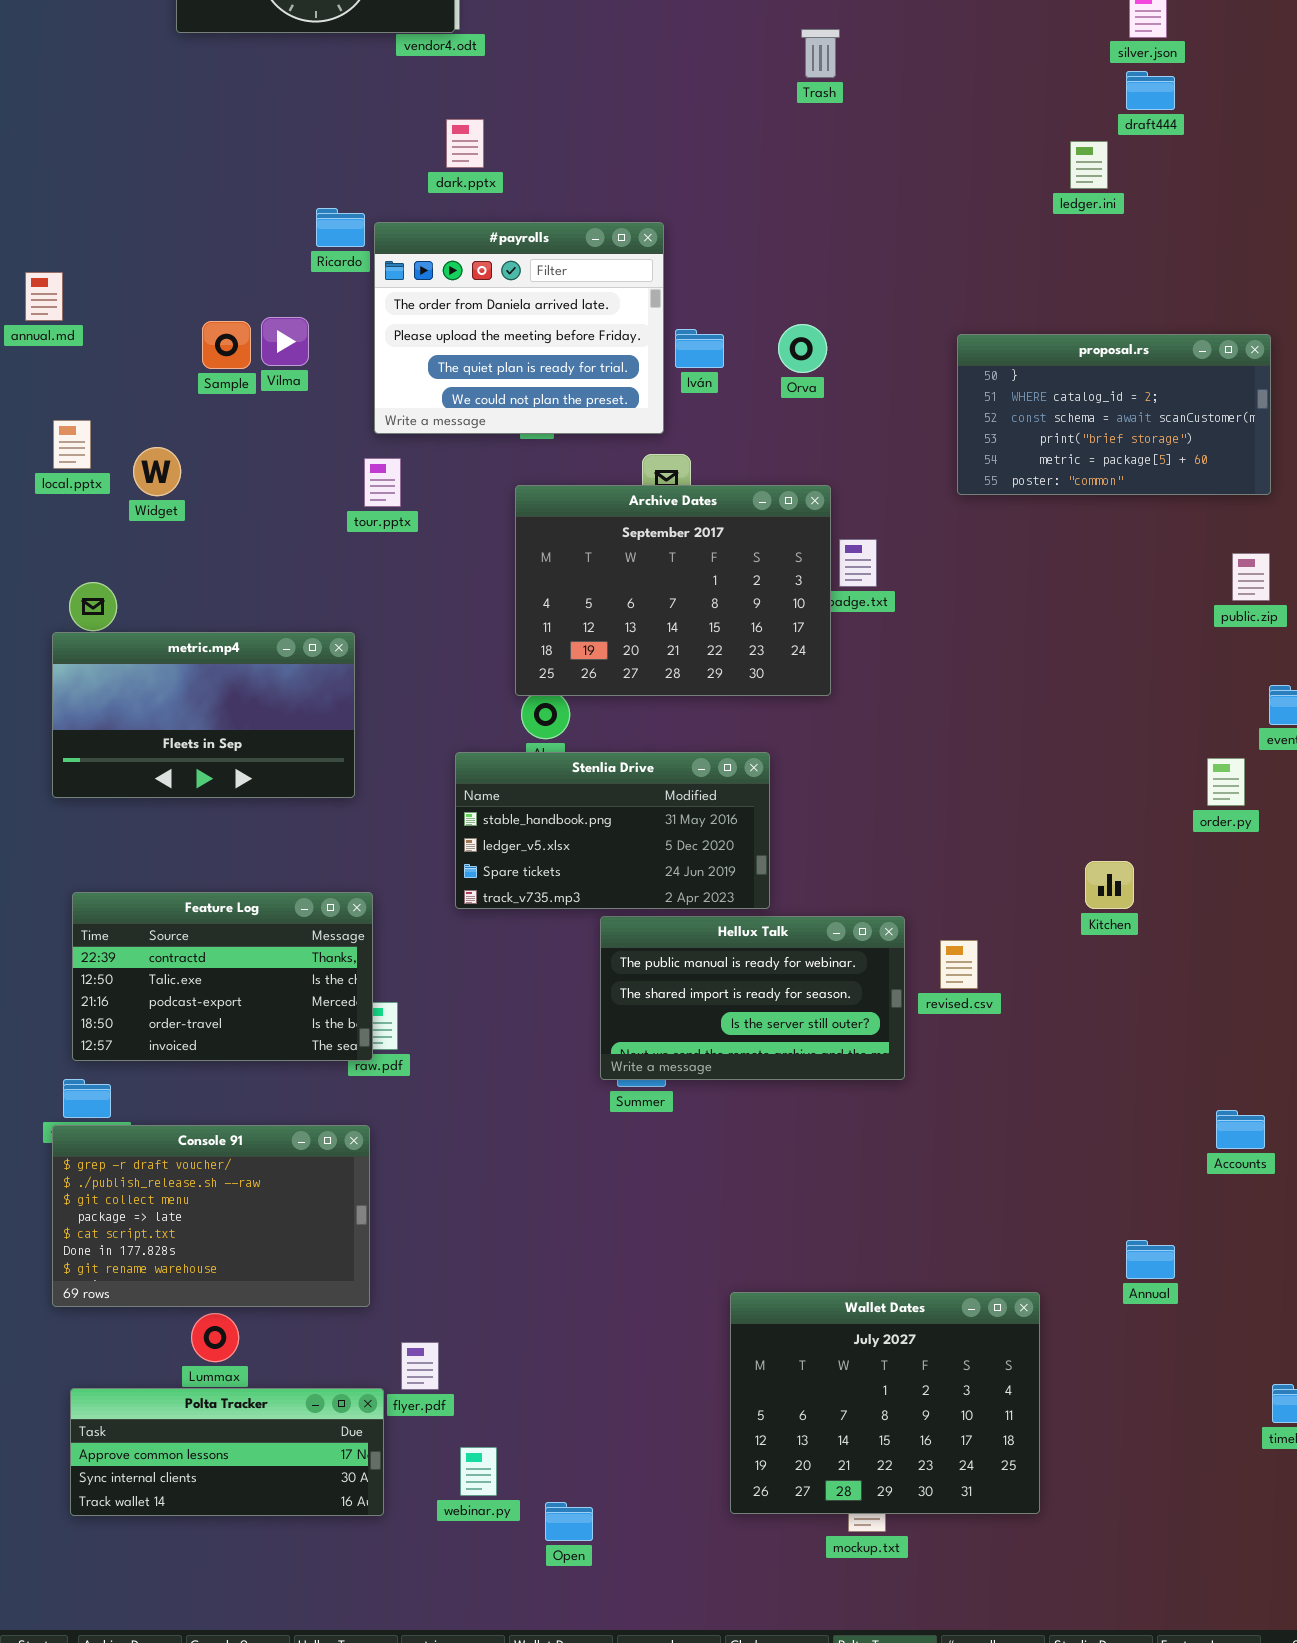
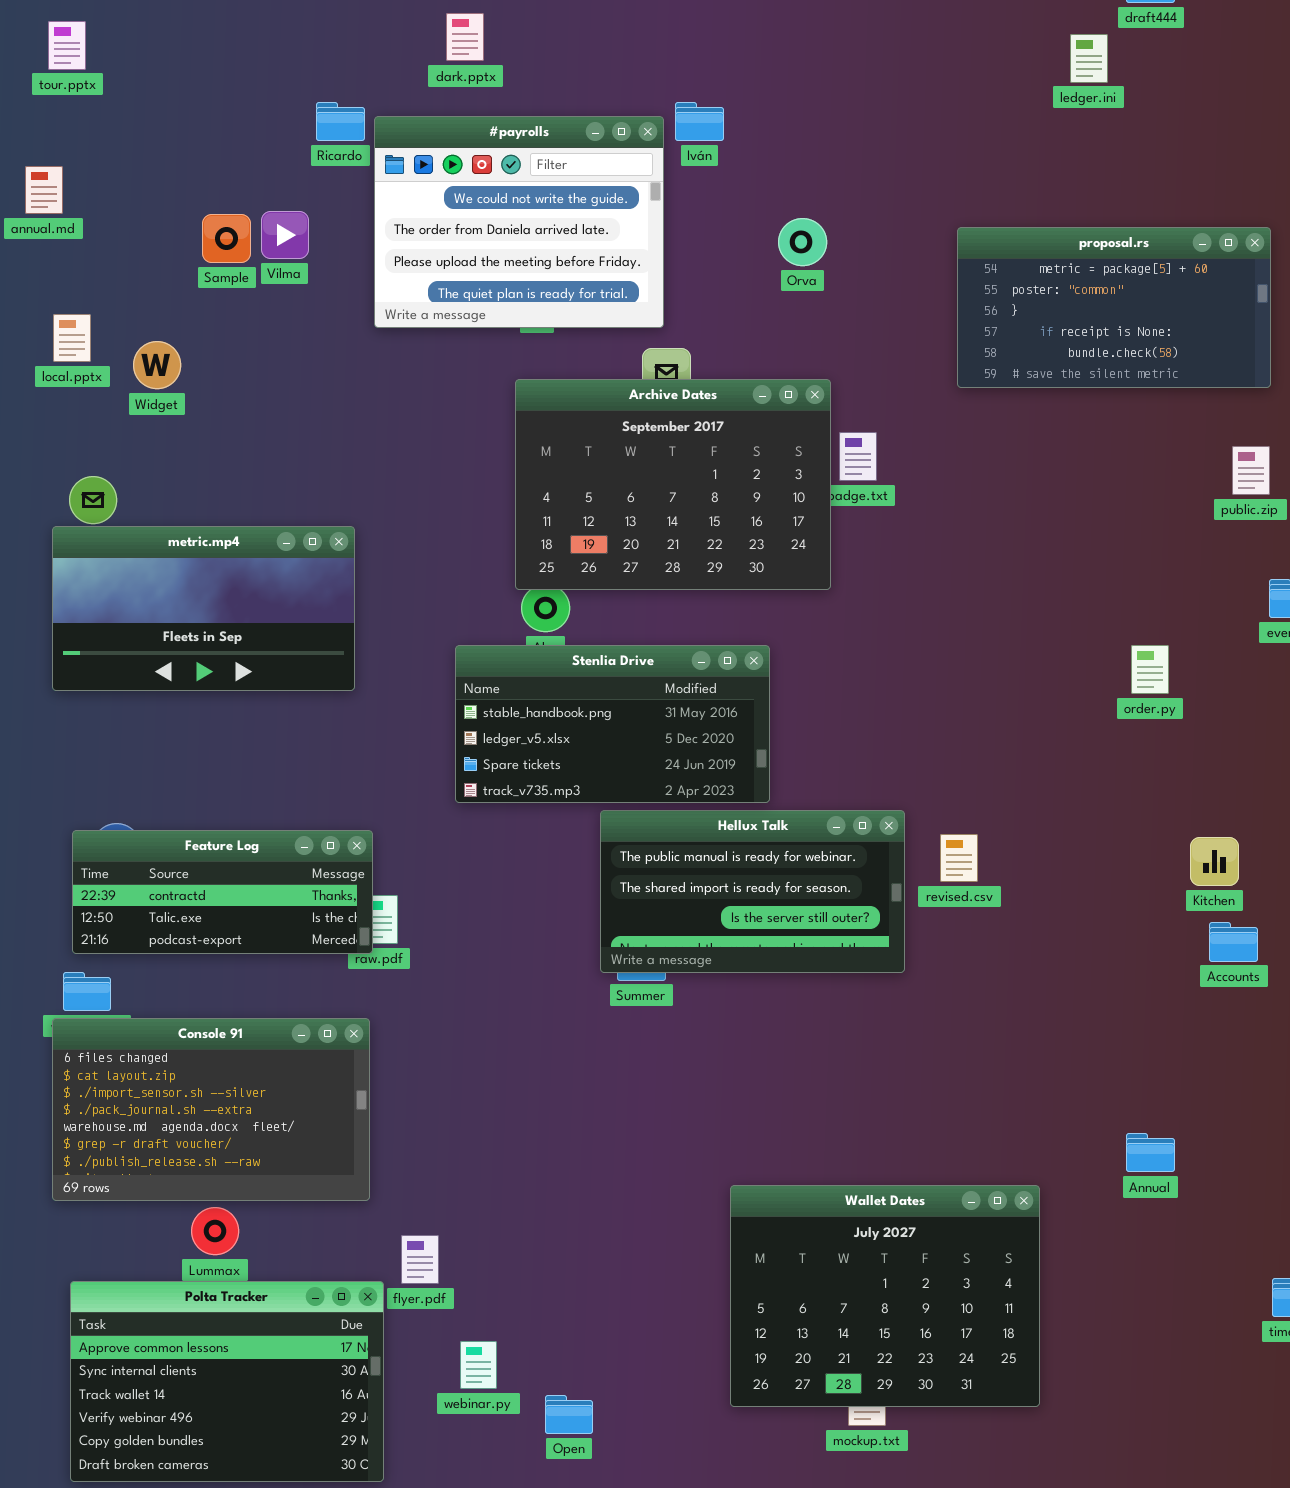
#payrolls: [374,222,664,434] -> [374,116,664,328], scrolled up 1 row
Iván: [675,329,724,368] -> [675,102,724,141], moved
proposal.rs: [957,334,1271,495] -> [957,227,1271,388], scrolled down 4 rows
tour.pptx: [364,458,401,507] -> [48,21,86,70], moved
order.py: [1207,758,1245,806] -> [1131,645,1169,694], moved
Kitchen: [1085,861,1134,909] -> [1190,837,1239,886], moved
Feature Log: [72,892,373,1061] -> [72,830,373,954], resized
Accounts: [1216,1110,1265,1149] -> [1209,922,1258,962], moved
Console 91: [52,1125,370,1307] -> [52,1018,370,1201], scrolled up 5 rows
Polta Tracker: [70,1388,384,1516] -> [70,1281,384,1482], resized

